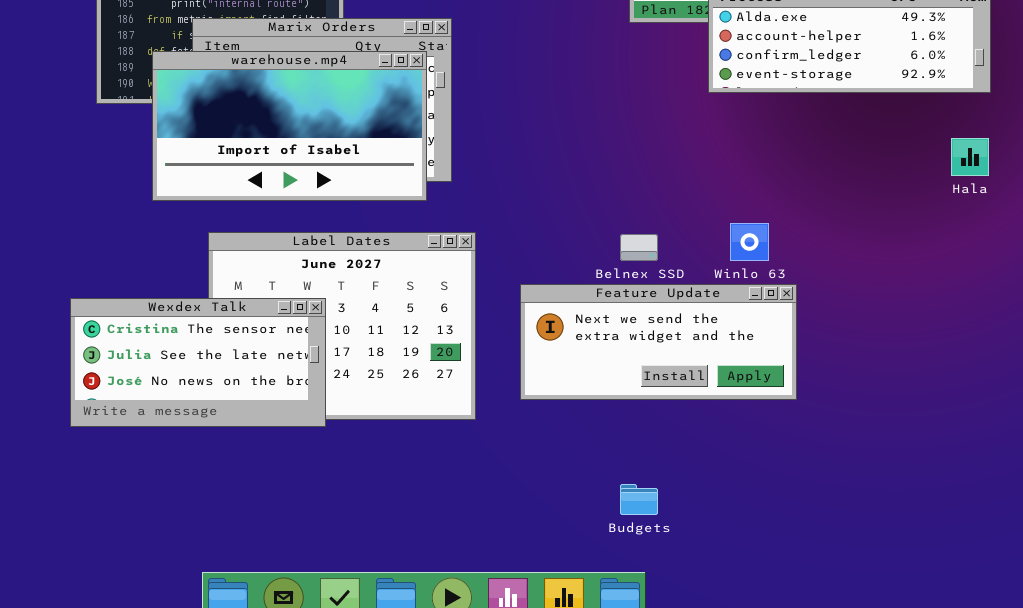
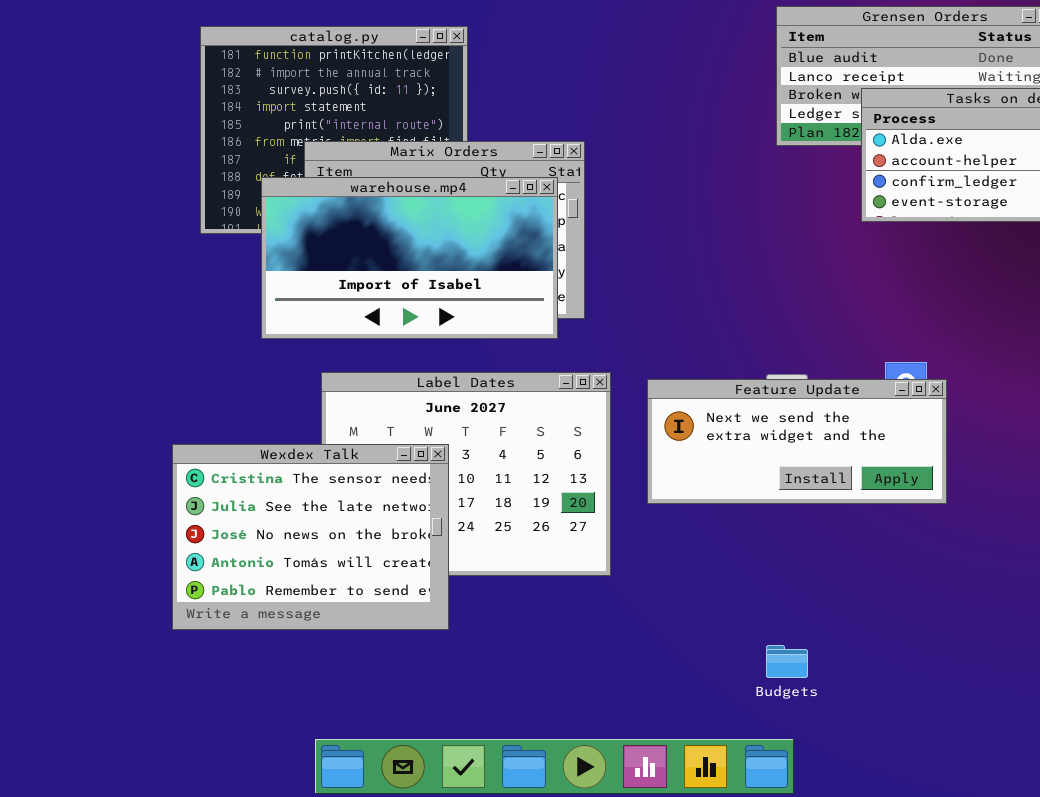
Feature Update: [520,284,797,400] -> [647,379,947,504], moved
Wexdex Talk: [70,298,326,427] -> [172,444,449,630], resized

